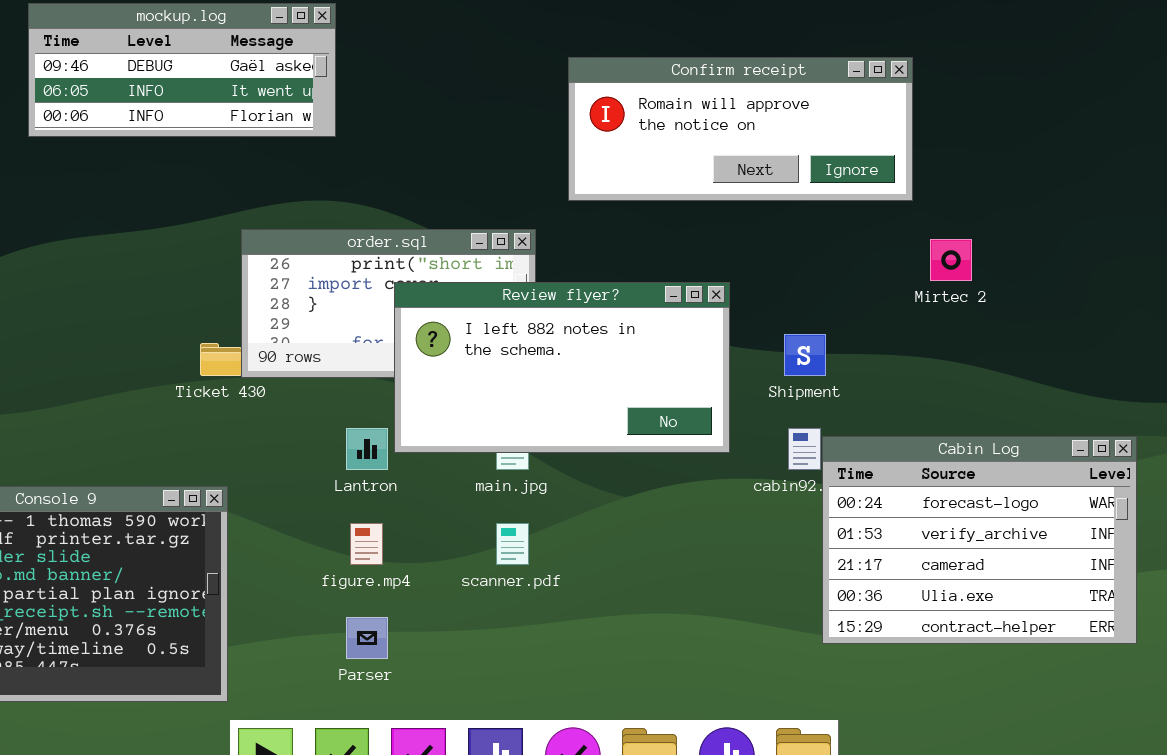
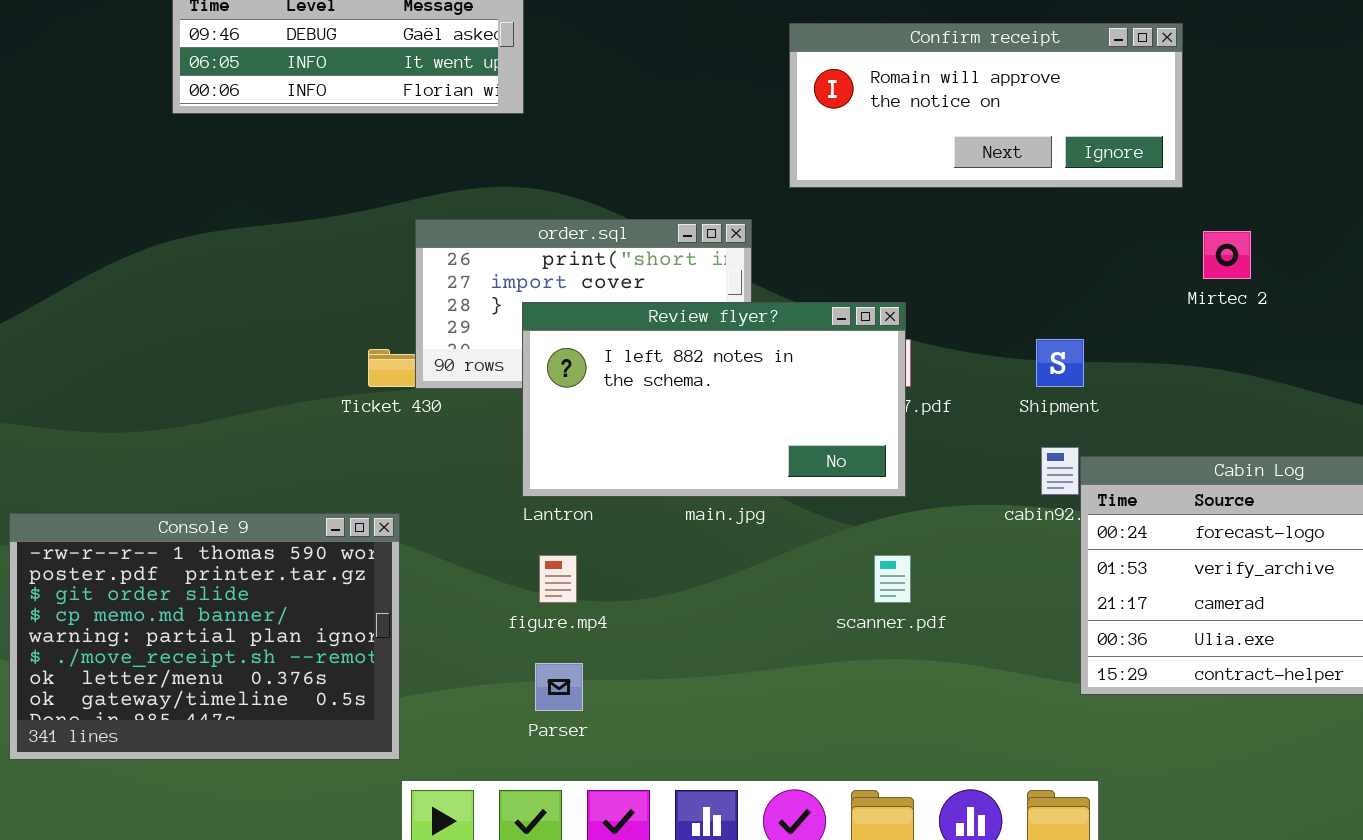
Review flyer?: [394,282,730,453] -> [522,302,906,497], moved
scanner.pdf: [496,523,529,565] -> [874,555,911,603], moved

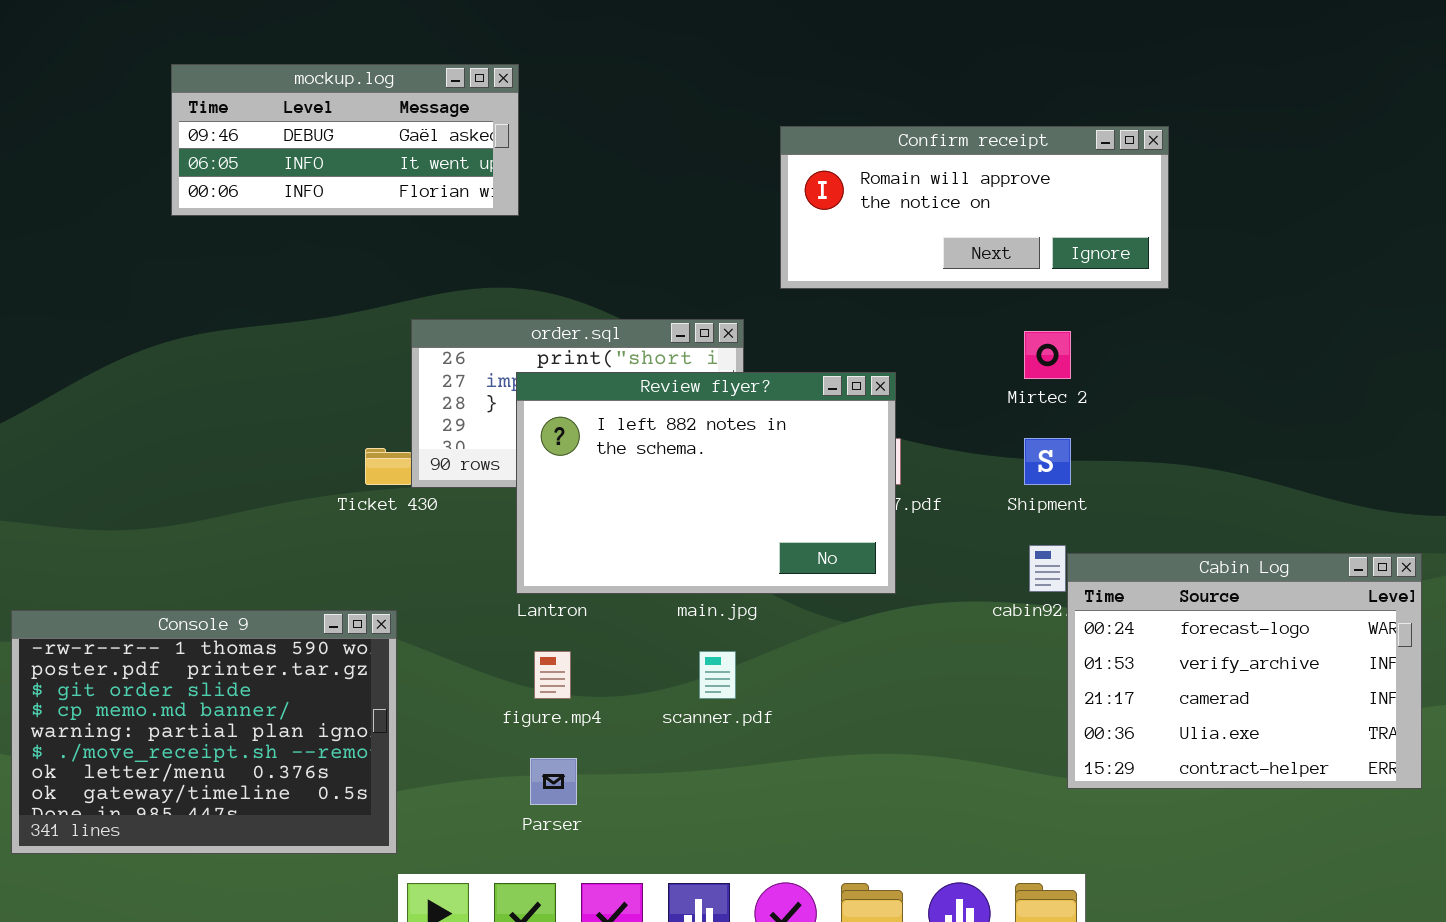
Mirtec 2: [1203,231,1251,279] -> [1024,331,1071,379], moved
Review flyer?: [522,302,906,497] -> [516,372,896,594], resized
scanner.pdf: [874,555,911,603] -> [699,651,736,699], moved

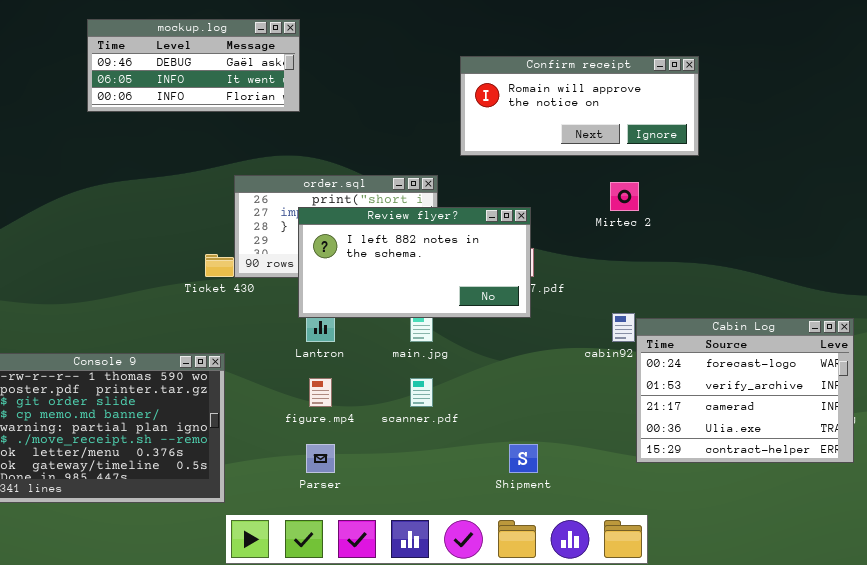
Review flyer?: [516,372,896,594] -> [298,207,531,318], resized
Shipment: [1024,438,1071,485] -> [509,444,538,473], moved

